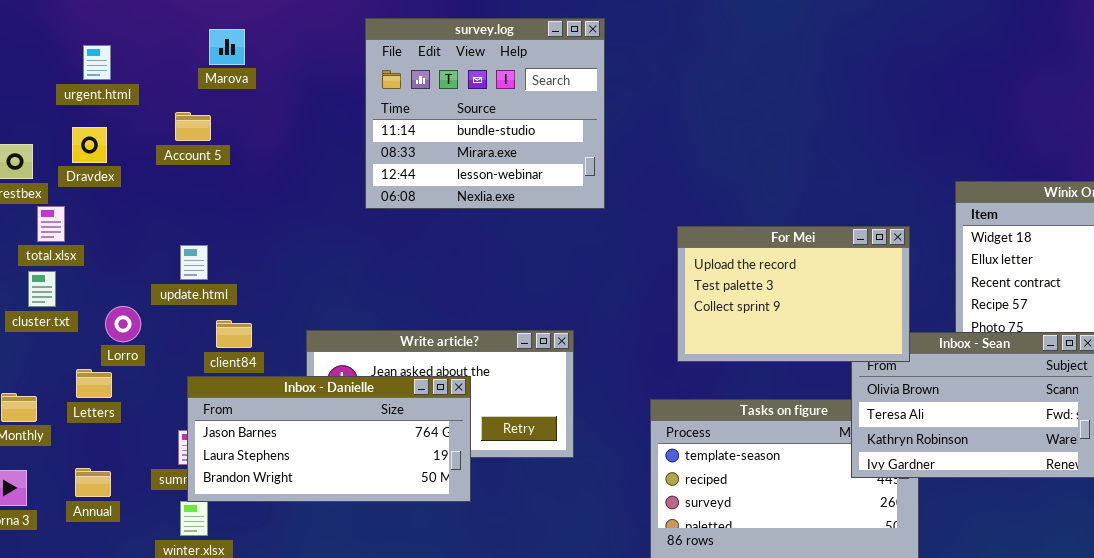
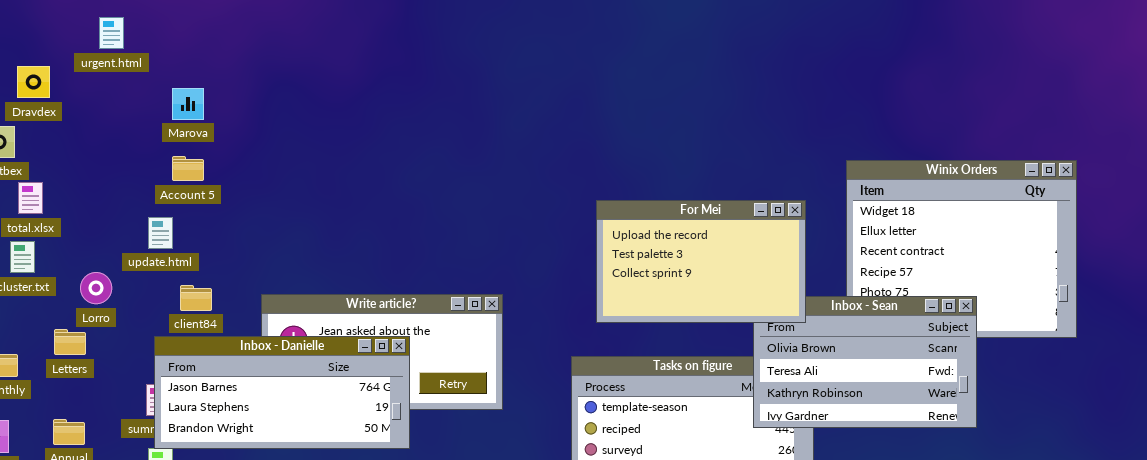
survey.log: [365,18,605,209] -> none, closed
Marova: [209,29,245,65] -> [172,88,204,120], moved
urgent.html: [83,45,111,80] -> [99,17,124,49], moved
Account 5: [175,112,211,141] -> [172,156,204,181], moved
Dravdex: [72,127,107,163] -> [17,66,50,98], moved

